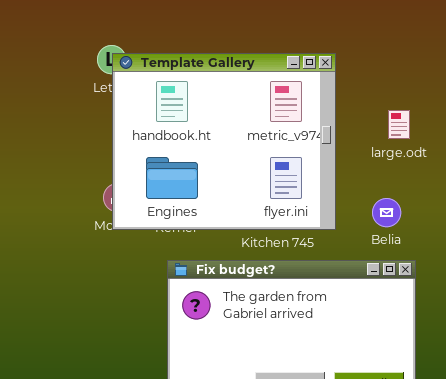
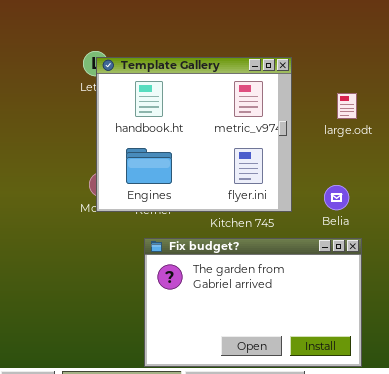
large.odt: [388,110,410,139] -> [337,93,357,119], moved

